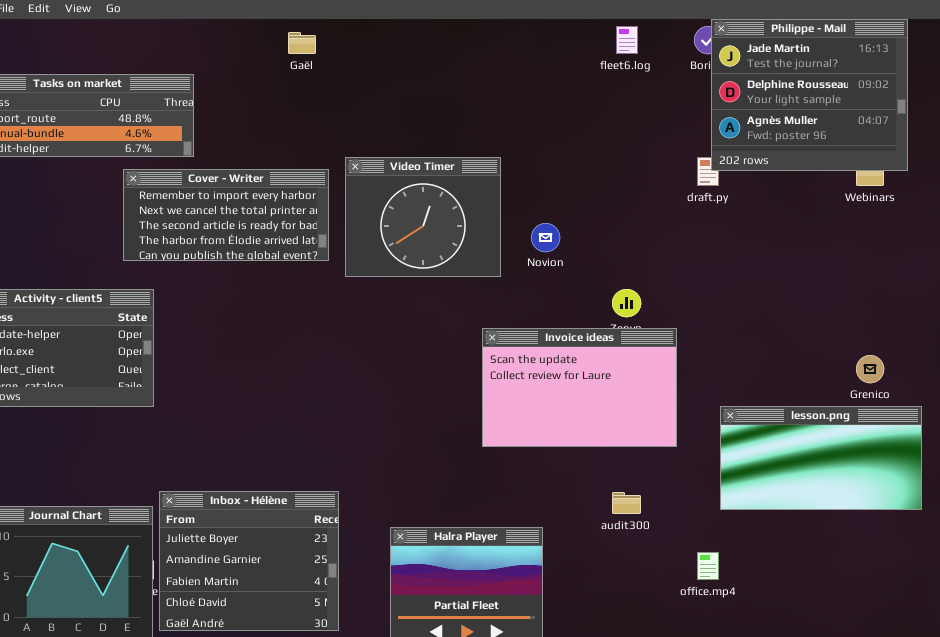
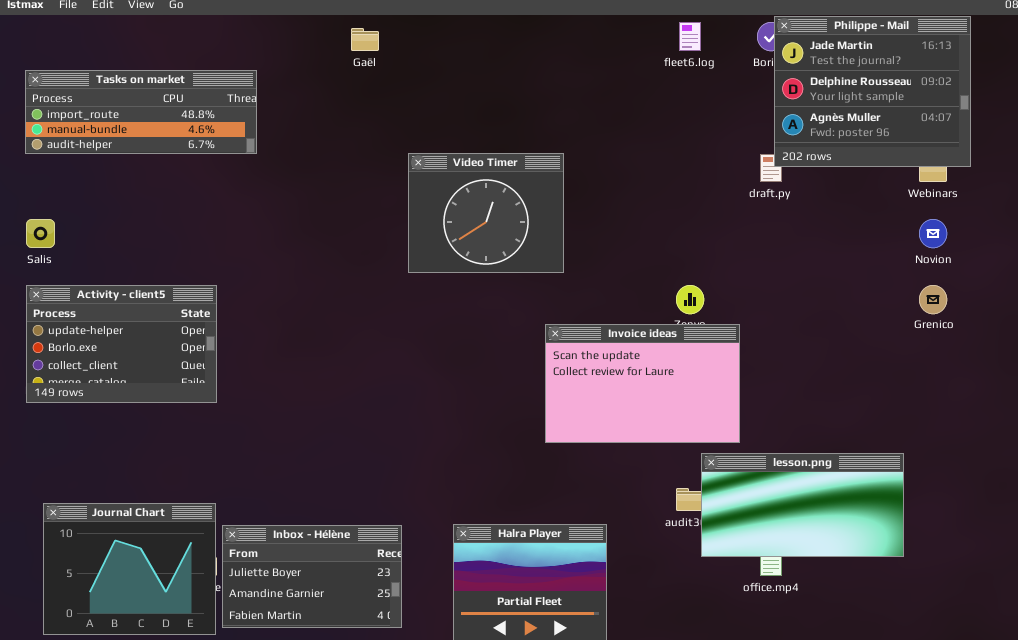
Cover - Writer: [123,169,329,261] -> none, closed
Novion: [531,223,560,252] -> [919,219,947,248], moved
Grenico: [856,355,884,383] -> [919,285,947,314], moved
lesson.png: [720,406,922,510] -> [701,453,904,557], moved
Inbox - Hélène: [159,491,339,631] -> [222,525,402,628], resized

